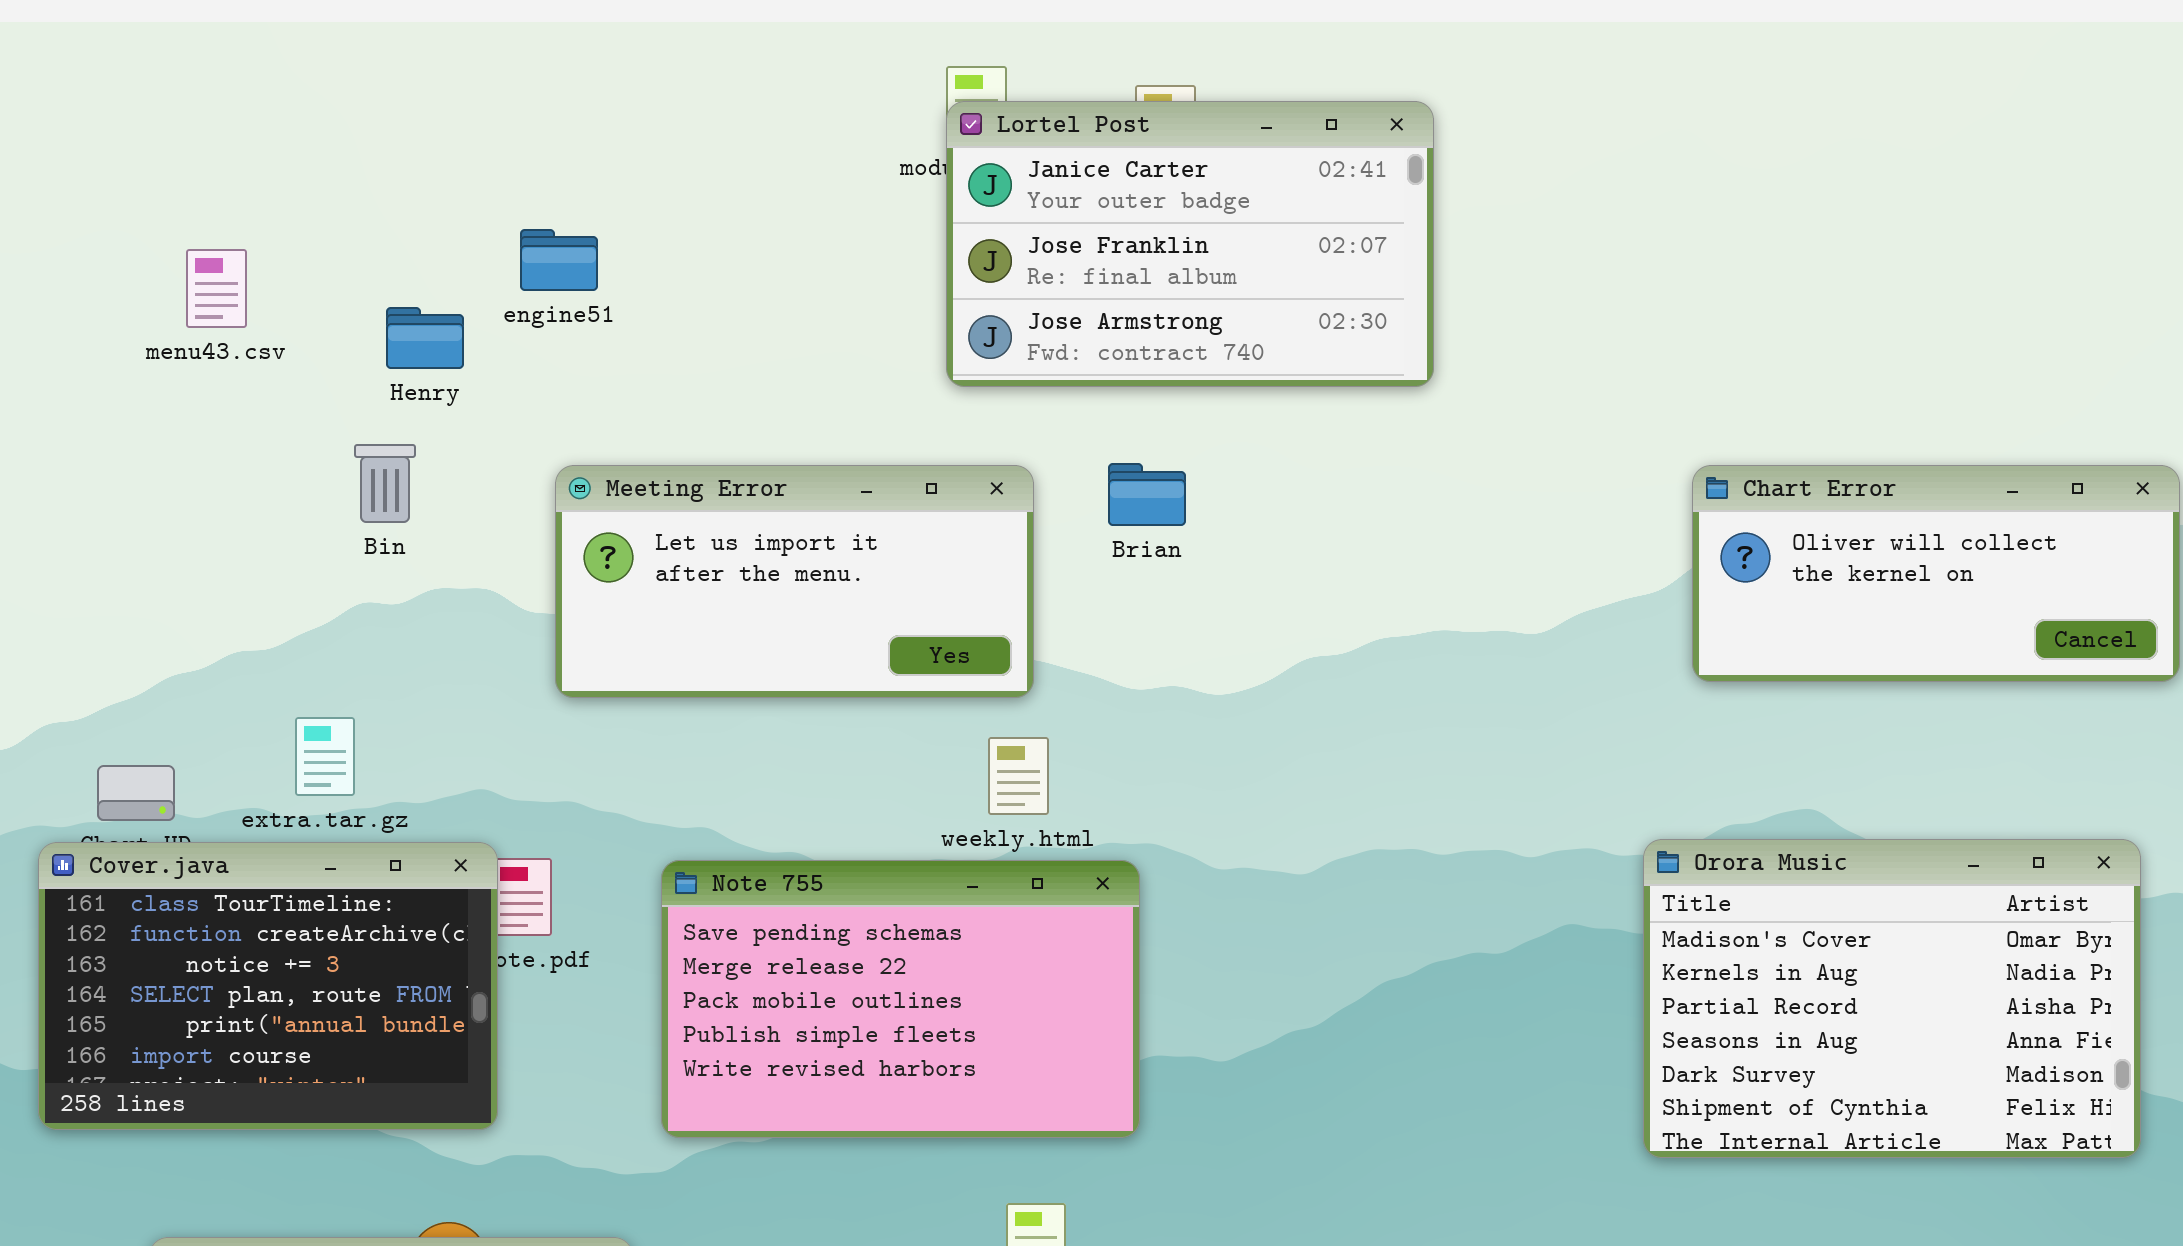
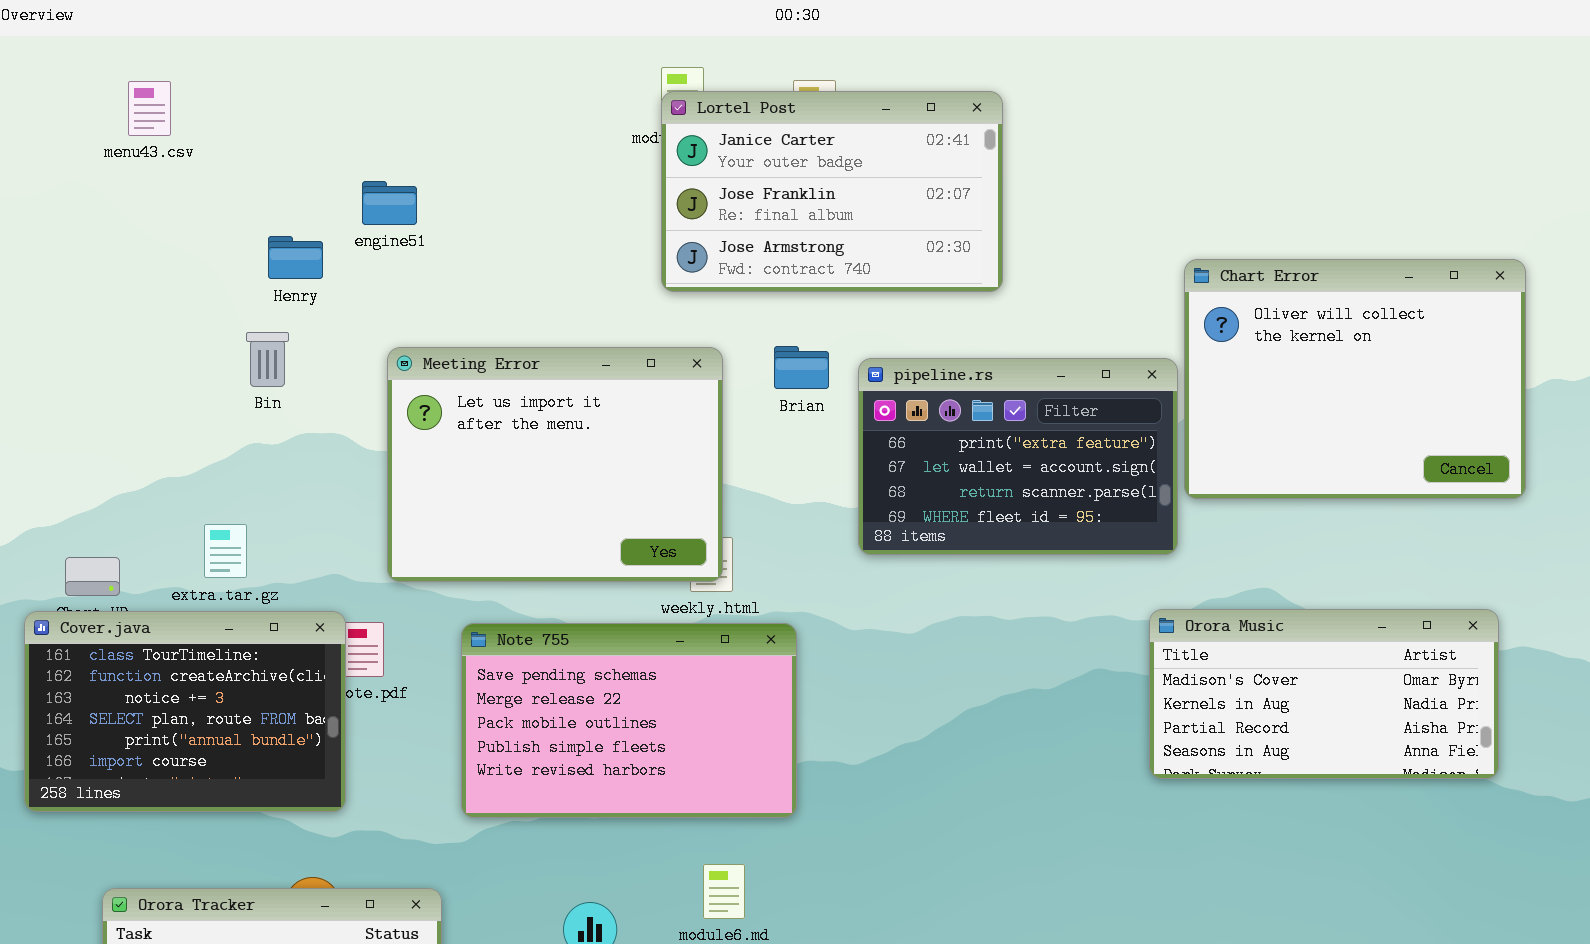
menu43.csv: [186,249,247,328] -> [128,81,171,136], moved
Meeting Error: [555,465,1034,698] -> [387,347,723,582], resized
Chart Error: [1692,465,2180,682] -> [1184,259,1526,499], resized
pipeline.rs: none -> [858,358,1178,555], opened
Orora Music: [1643,839,2141,1158] -> [1149,609,1499,779], resized

